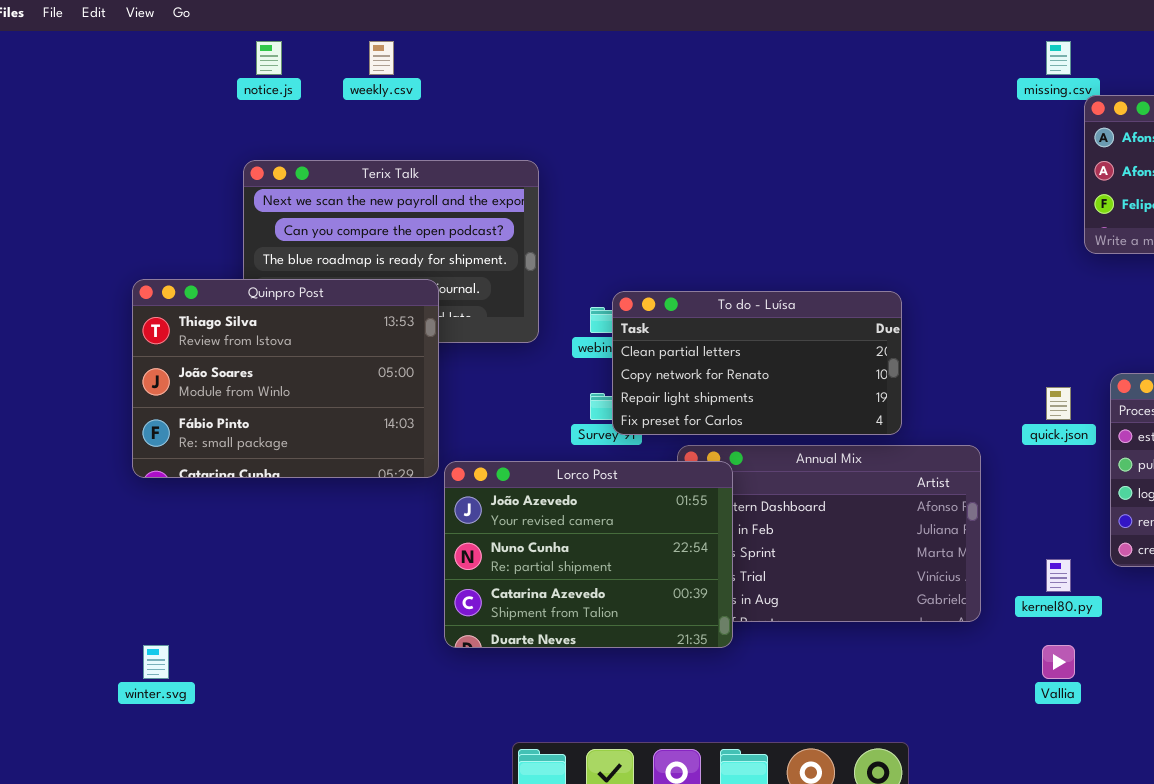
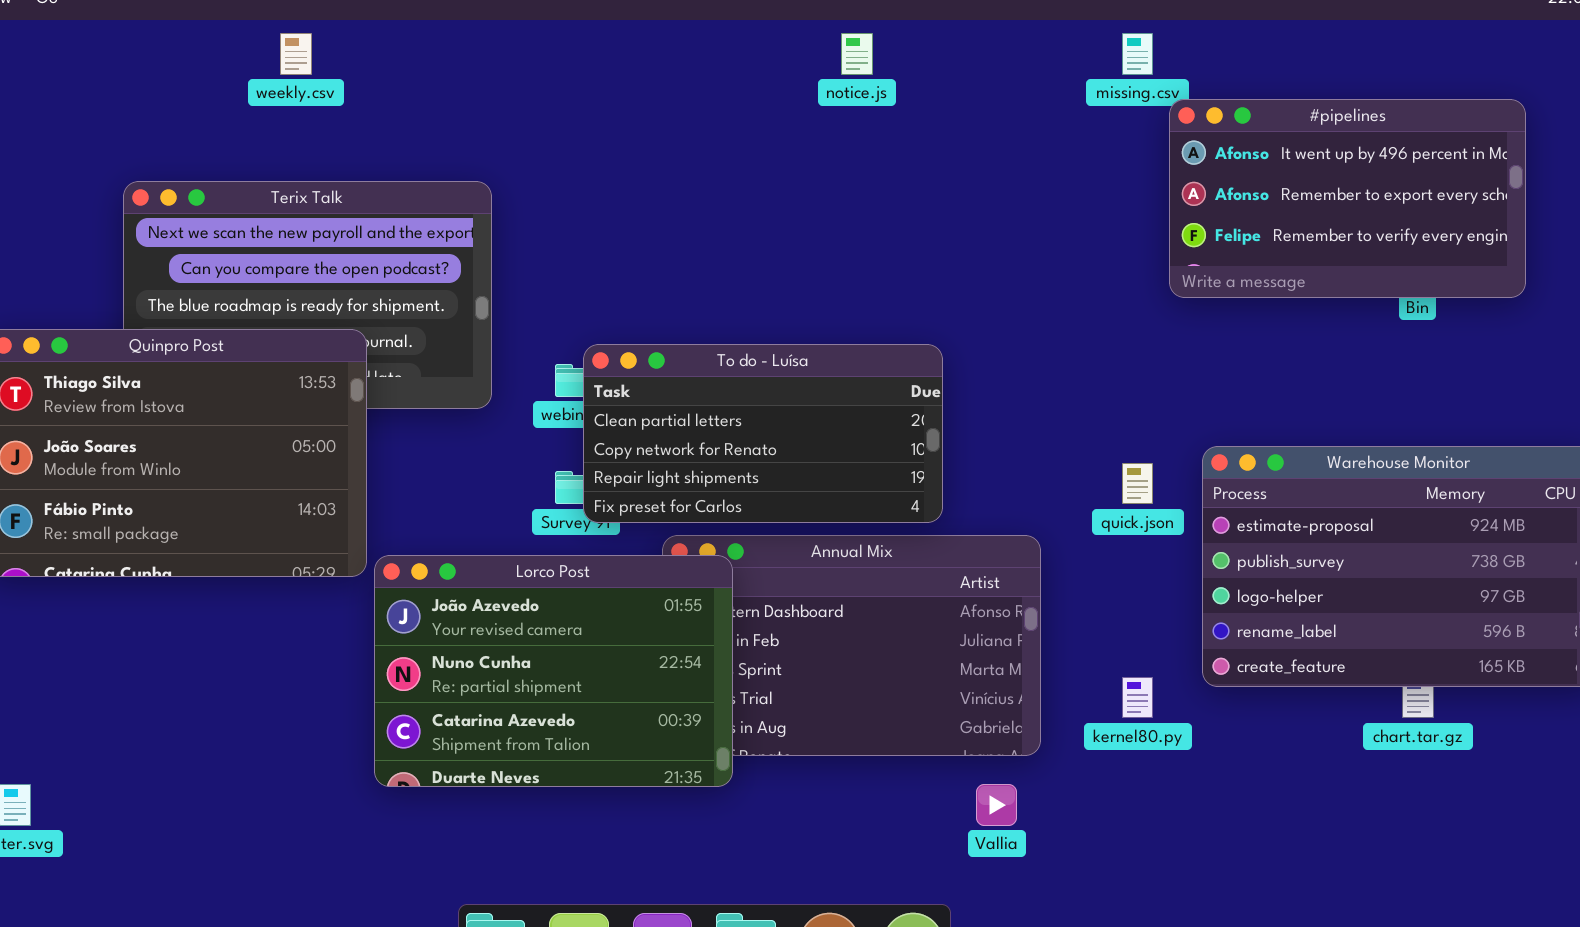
notice.js: [256,41,282,75] -> [841,33,873,75], moved
Vallia: [1042,645,1075,679] -> [976,784,1017,826], moved

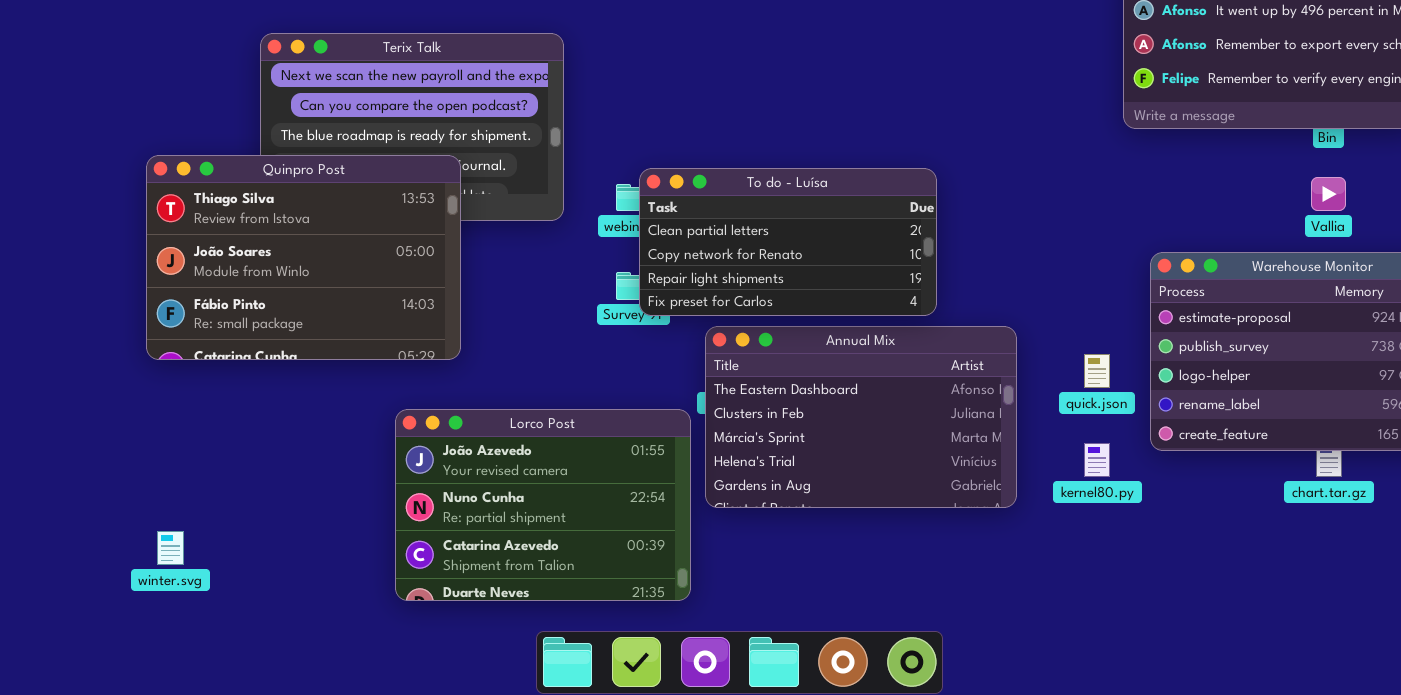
quick.json: [1122,463,1153,504] -> [1084,354,1110,388], moved
Lorco Post: [374,555,733,787] -> [395,409,691,601], moved
Vallia: [976,784,1017,826] -> [1311,177,1346,211], moved

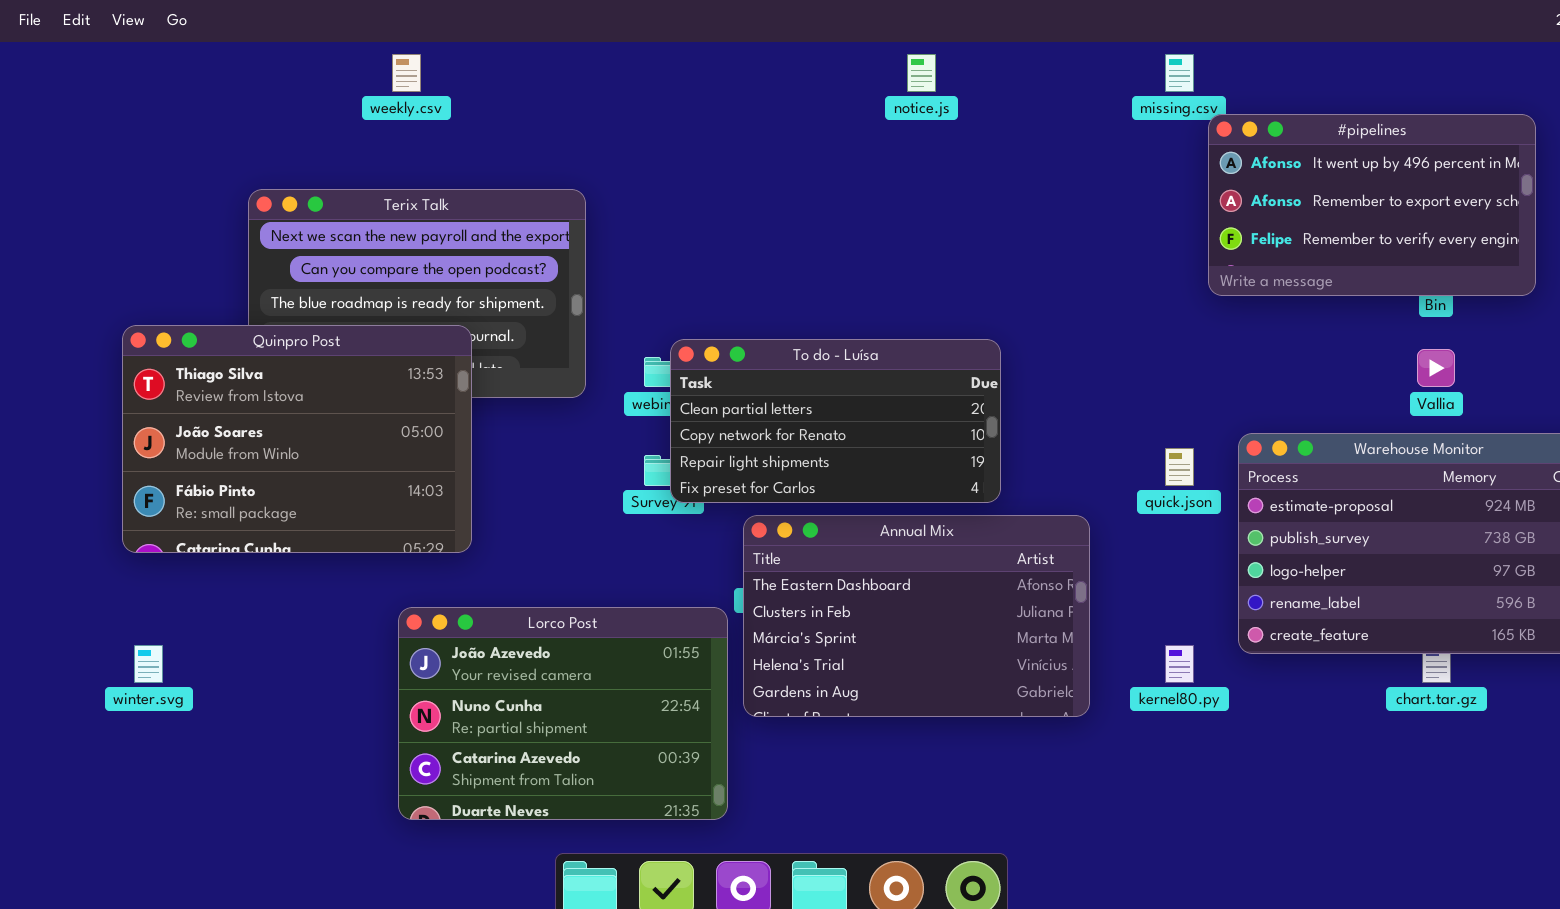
quick.json: [1084,354,1110,388] -> [1165,448,1194,486], moved
winter.svg: [157,531,184,565] -> [134,645,163,683], moved

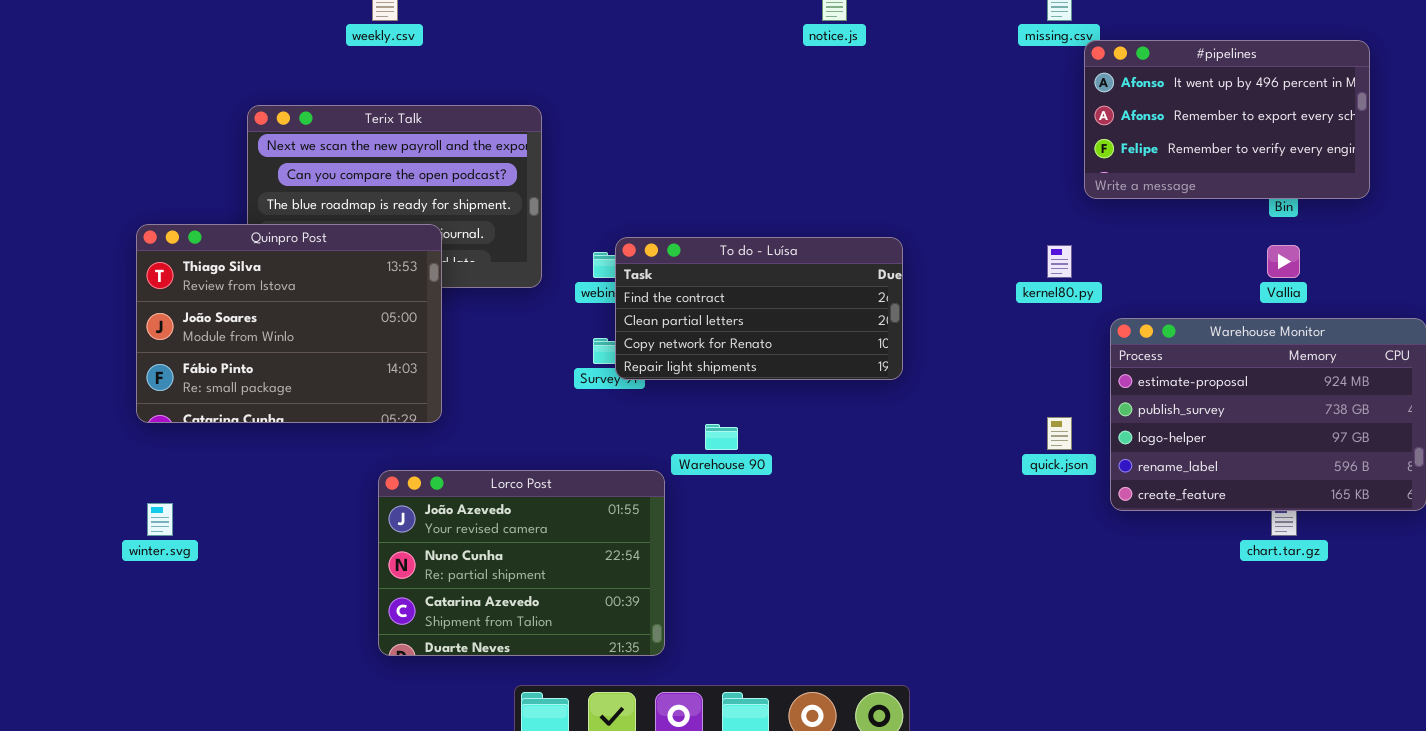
To do - Luísa: [670,339,1001,503] -> [615,237,903,380], scrolled up 1 row
quick.json: [1165,448,1194,486] -> [1047,417,1072,450], moved
Annual Mix: [743,515,1090,717] -> none, closed
kernel80.py: [1165,645,1194,683] -> [1047,245,1072,278], moved

